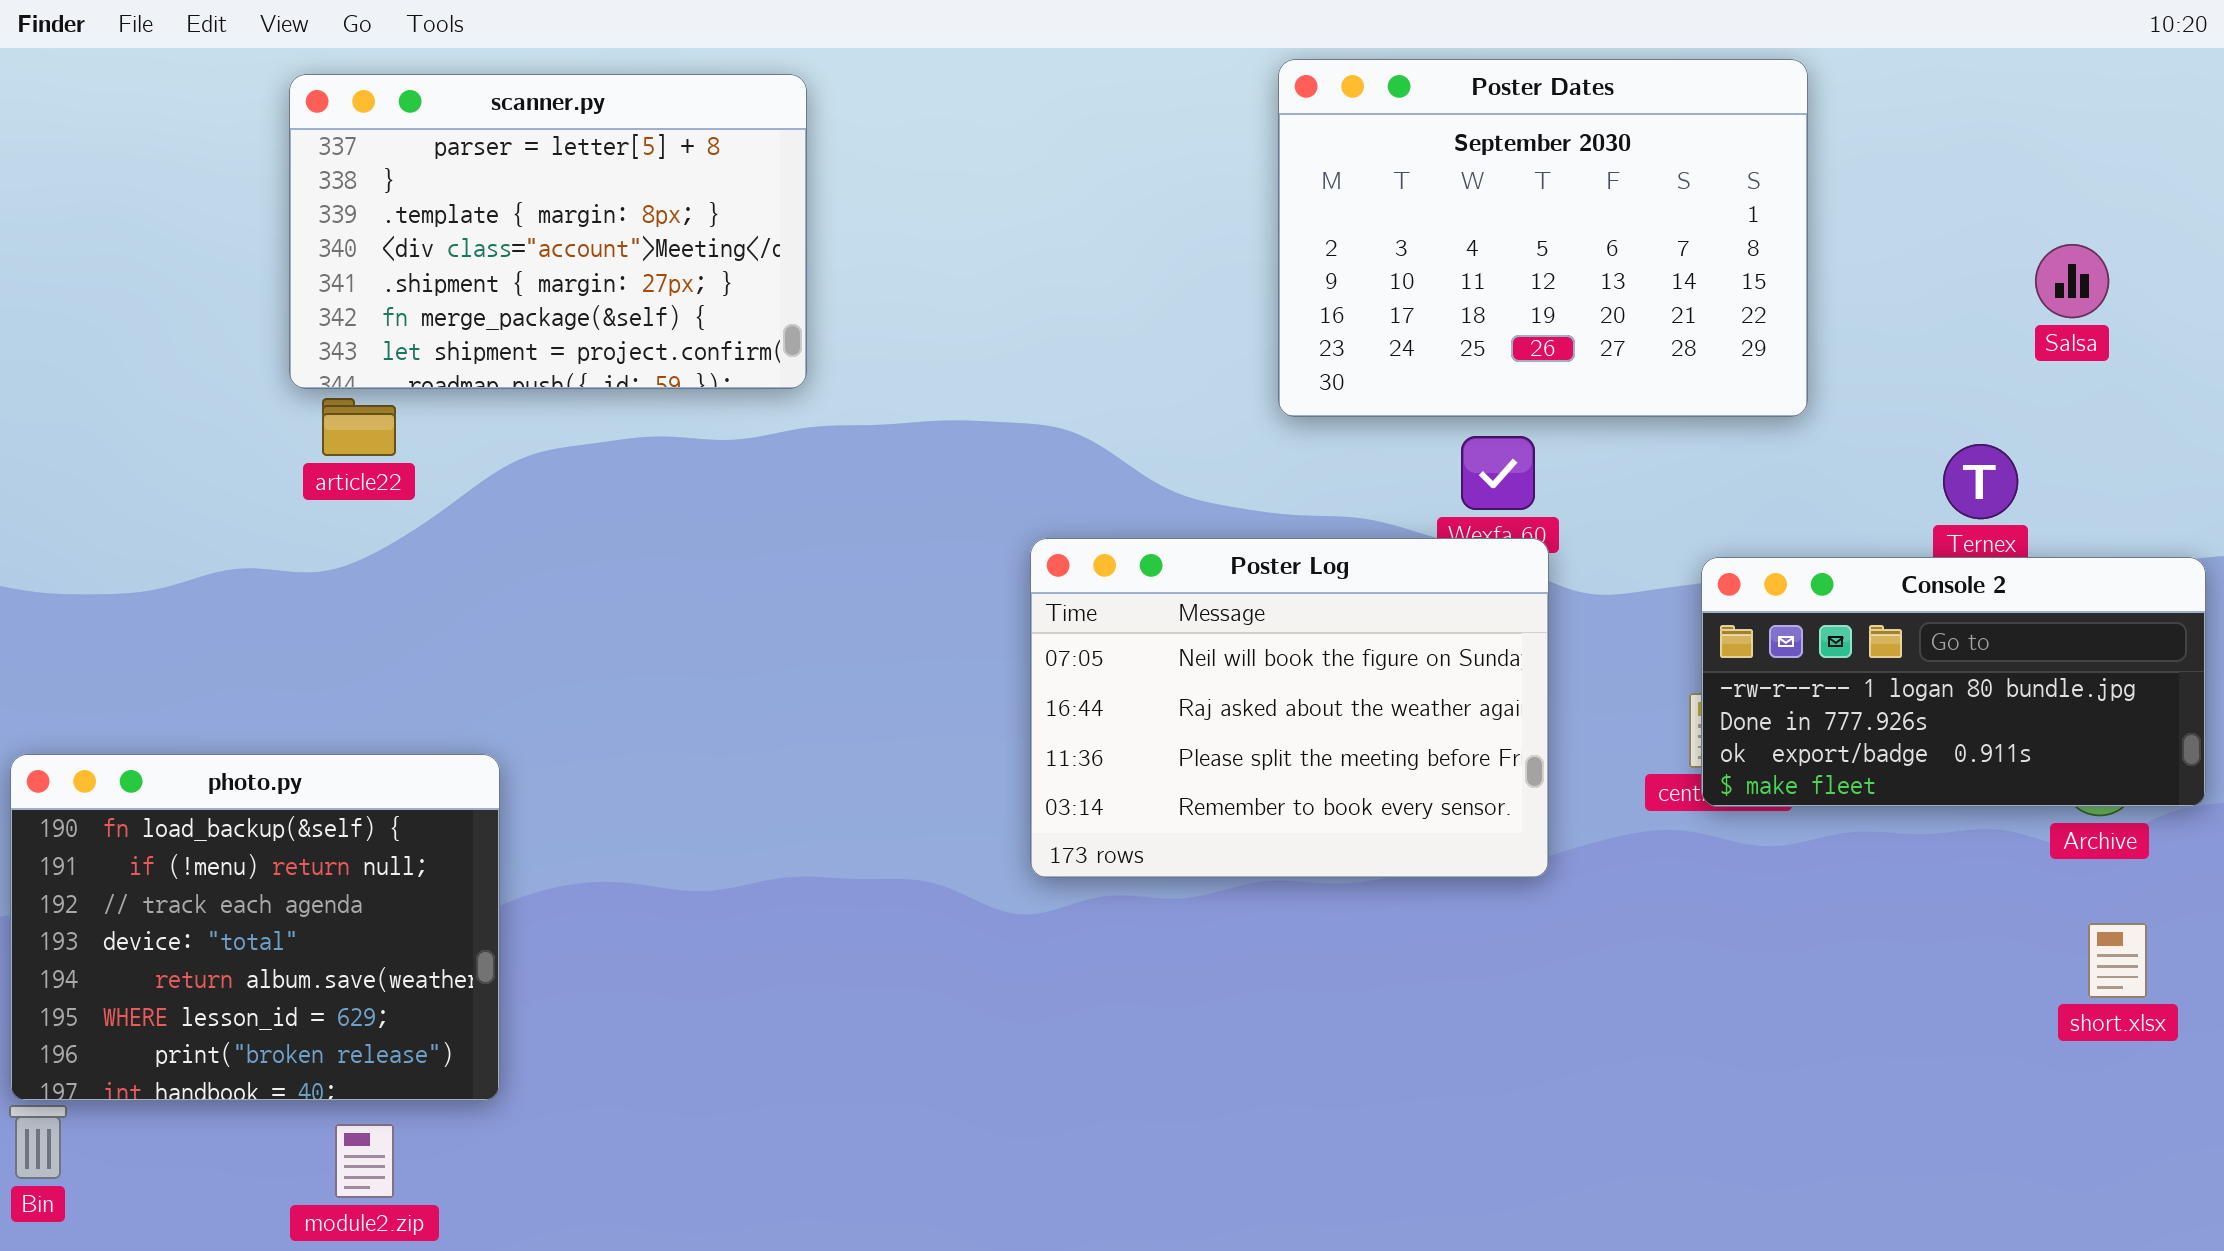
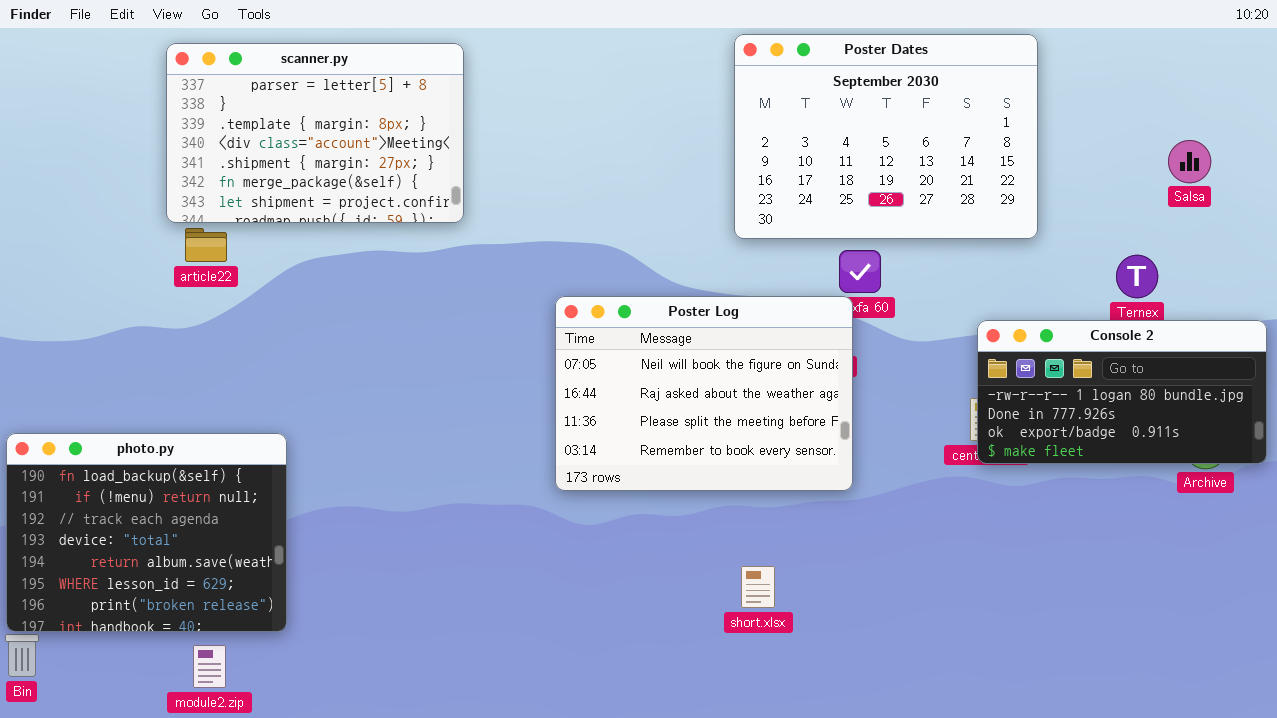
Poster Log: [1030,538,1549,878] -> [555,296,853,491], moved
short.xlsx: [2088,923,2147,998] -> [741,566,775,608], moved

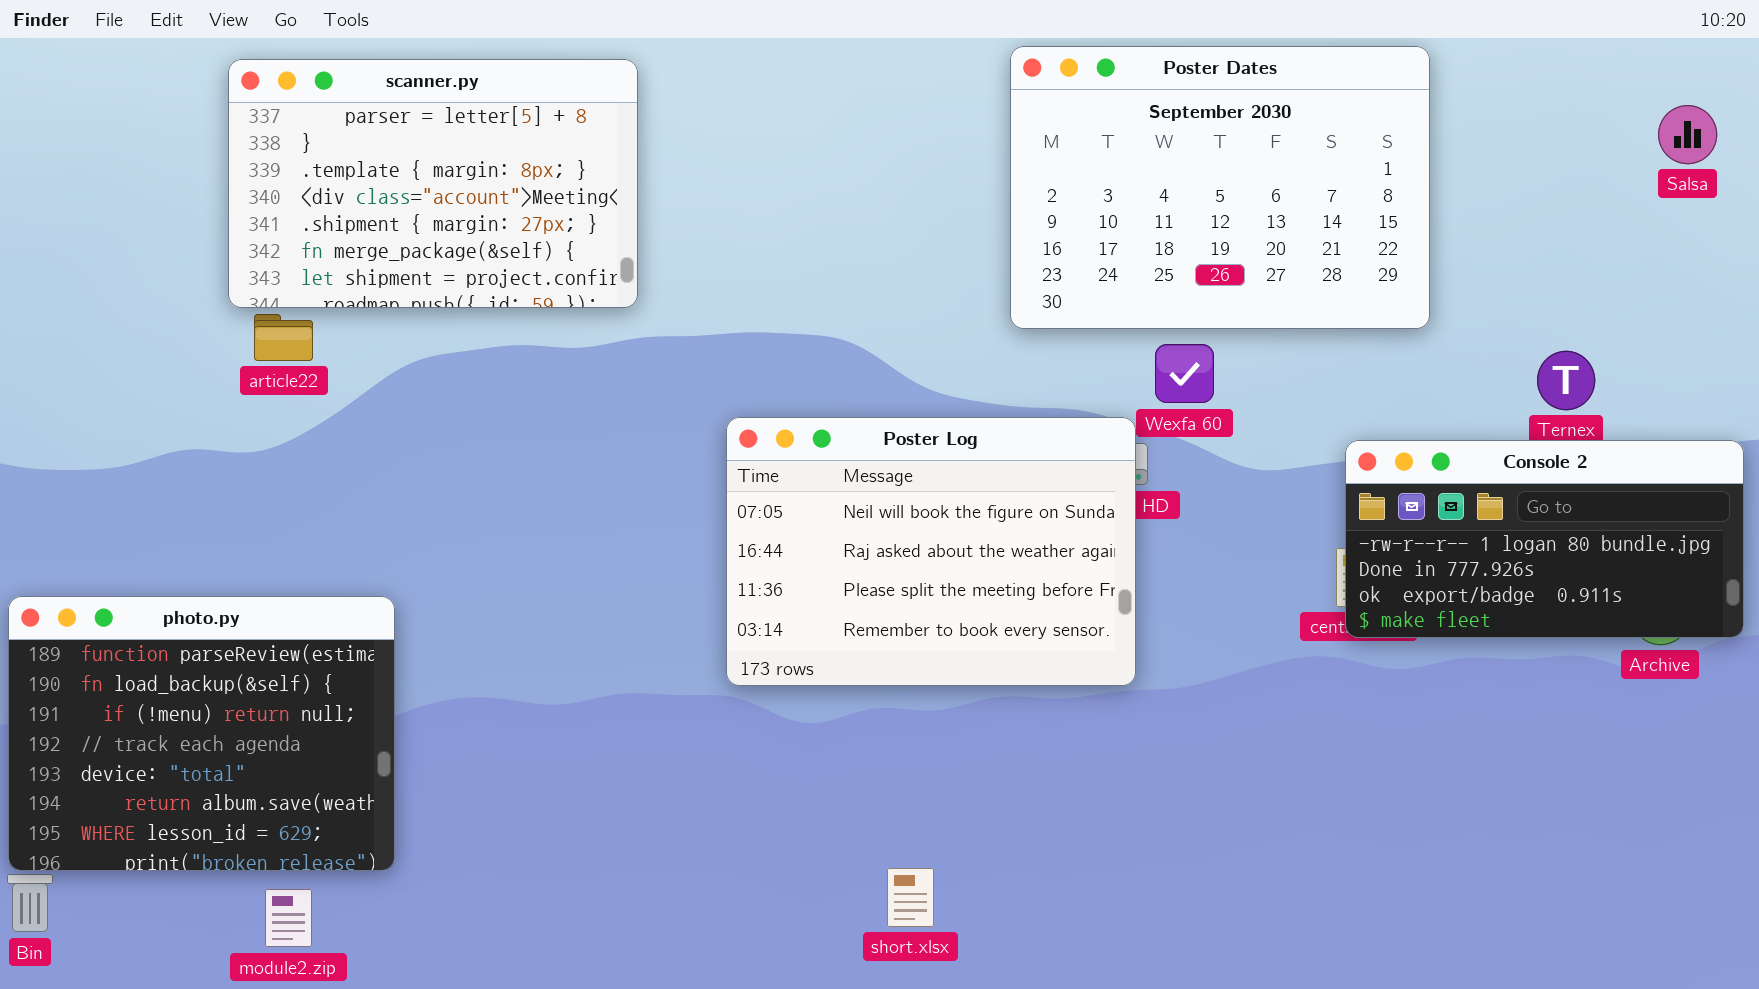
Salsa: [1168,140,1211,183] -> [1658,105,1717,164], moved
Poster Log: [555,296,853,491] -> [726,417,1136,686], moved
photo.py: [6,433,287,632] -> [8,596,395,871], scrolled up 1 row
short.xlsx: [741,566,775,608] -> [887,868,934,927], moved

